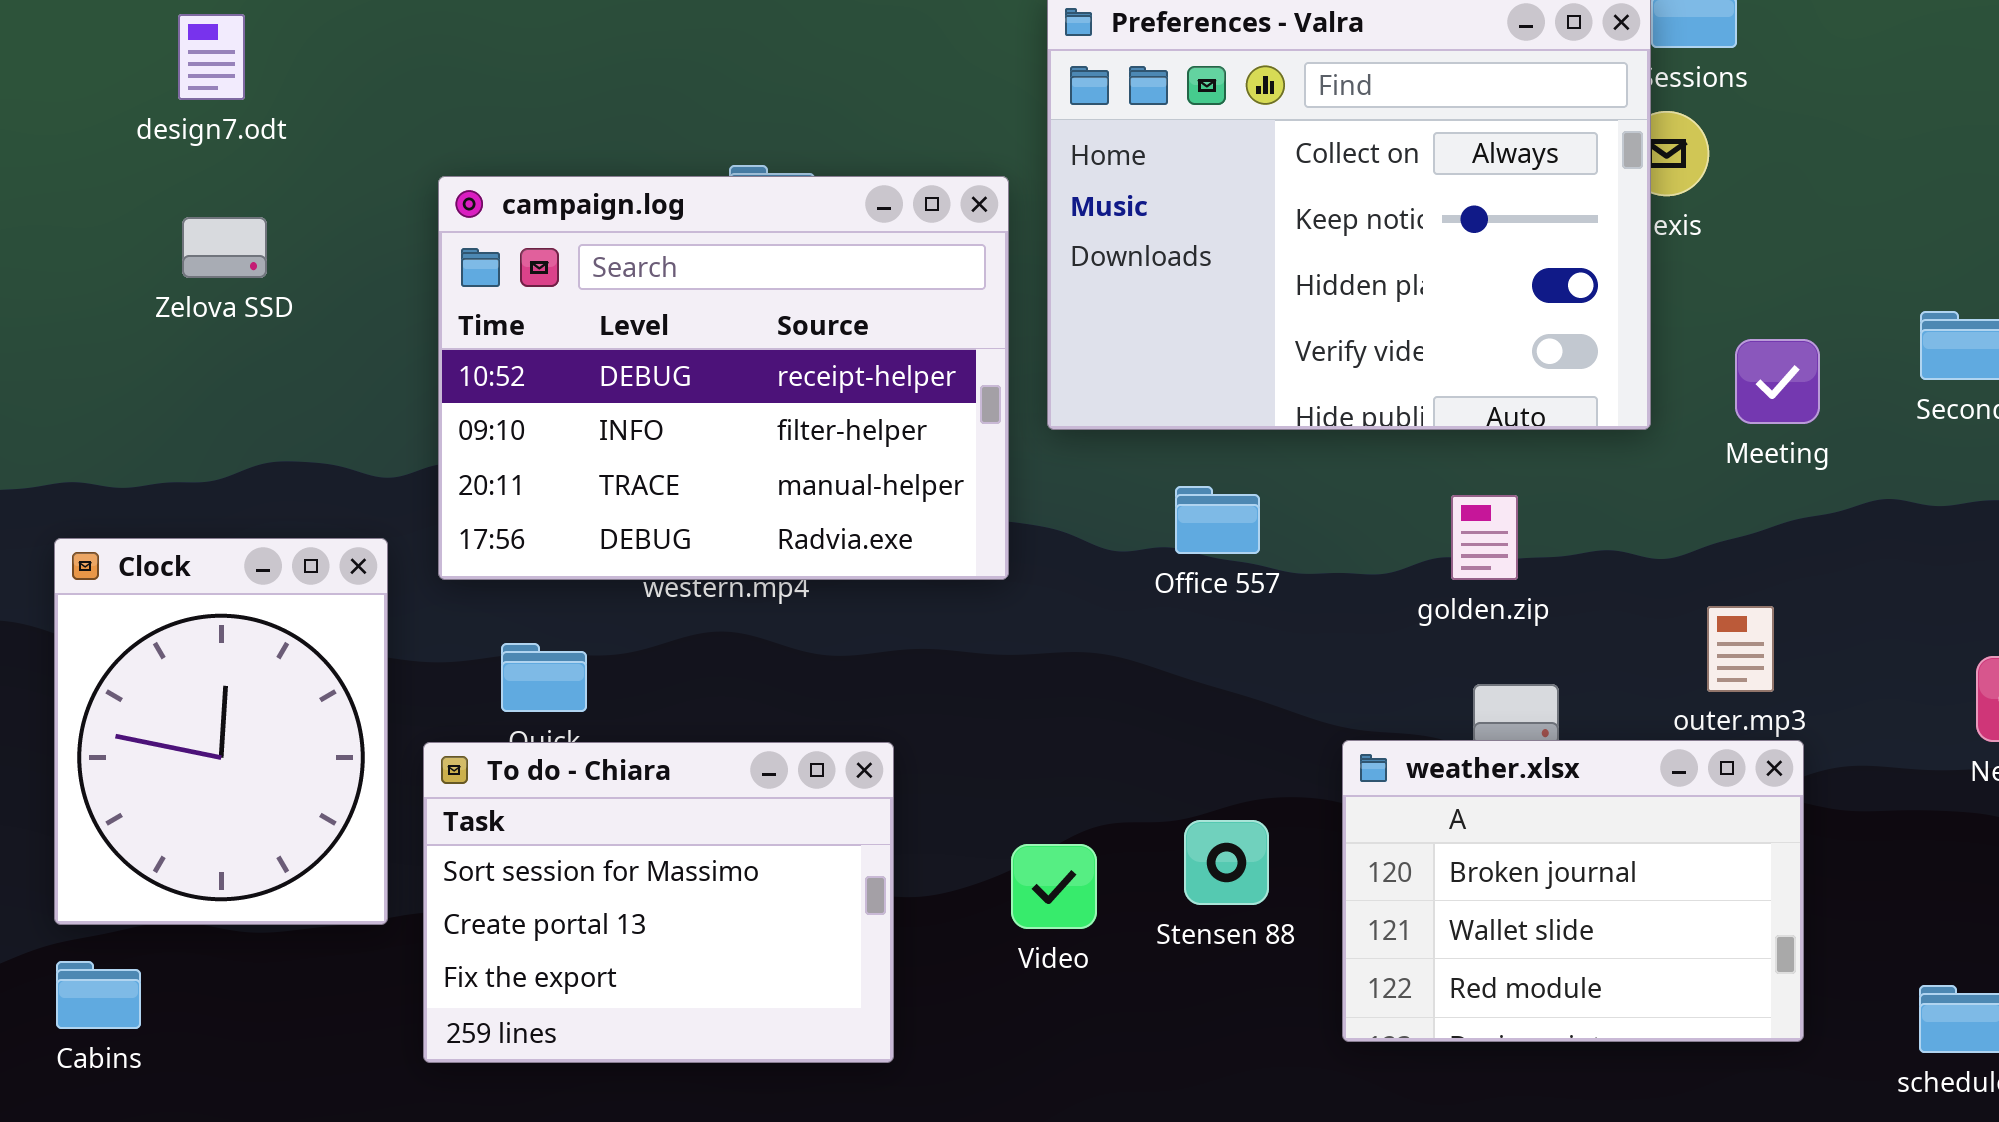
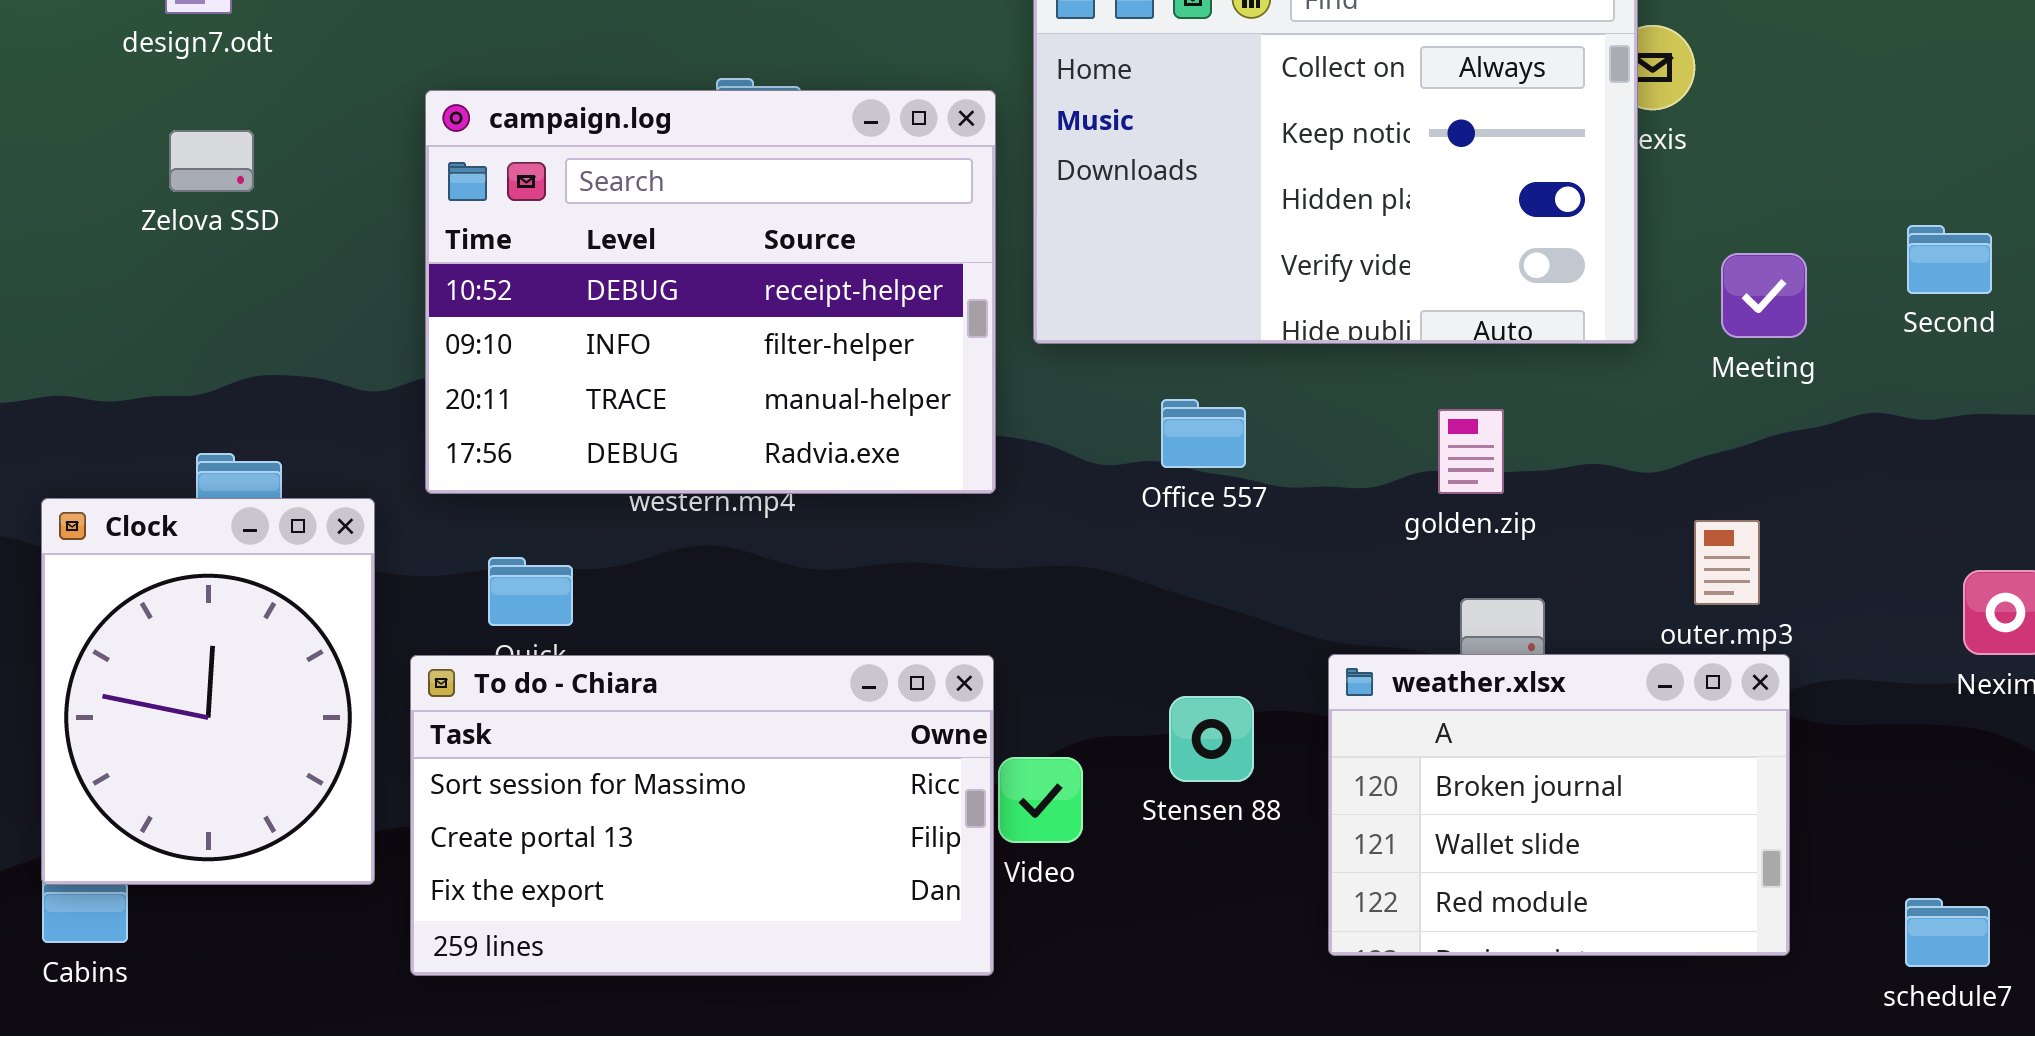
Clock: [54,538,388,925] -> [41,498,375,885], moved
To do - Chiara: [423,742,894,1063] -> [410,655,994,976], resized
Stensen 88: [1184,820,1269,905] -> [1169,696,1254,782], moved

